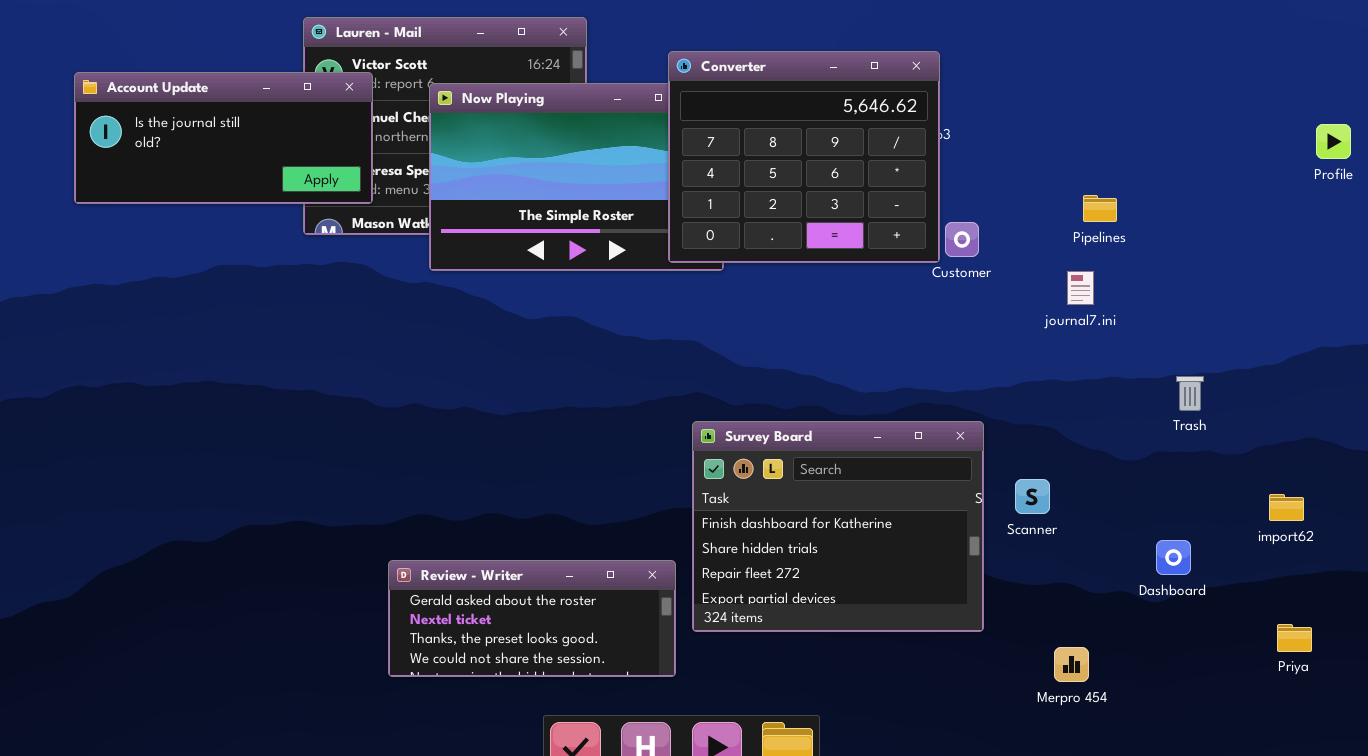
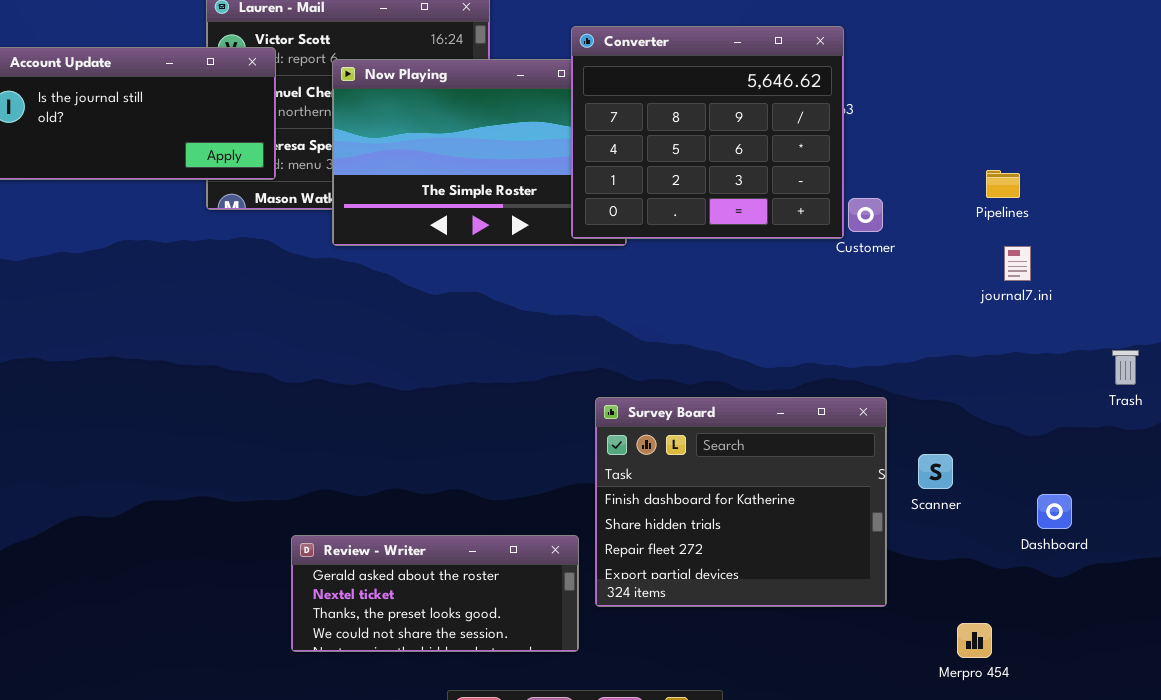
journal7.ini: [1067,271,1094,305] -> [1004,246,1031,281], moved
Trash: [1176,376,1204,411] -> [1112,350,1139,385], moved
Dashboard: [1156,540,1191,575] -> [1037,494,1072,529], moved

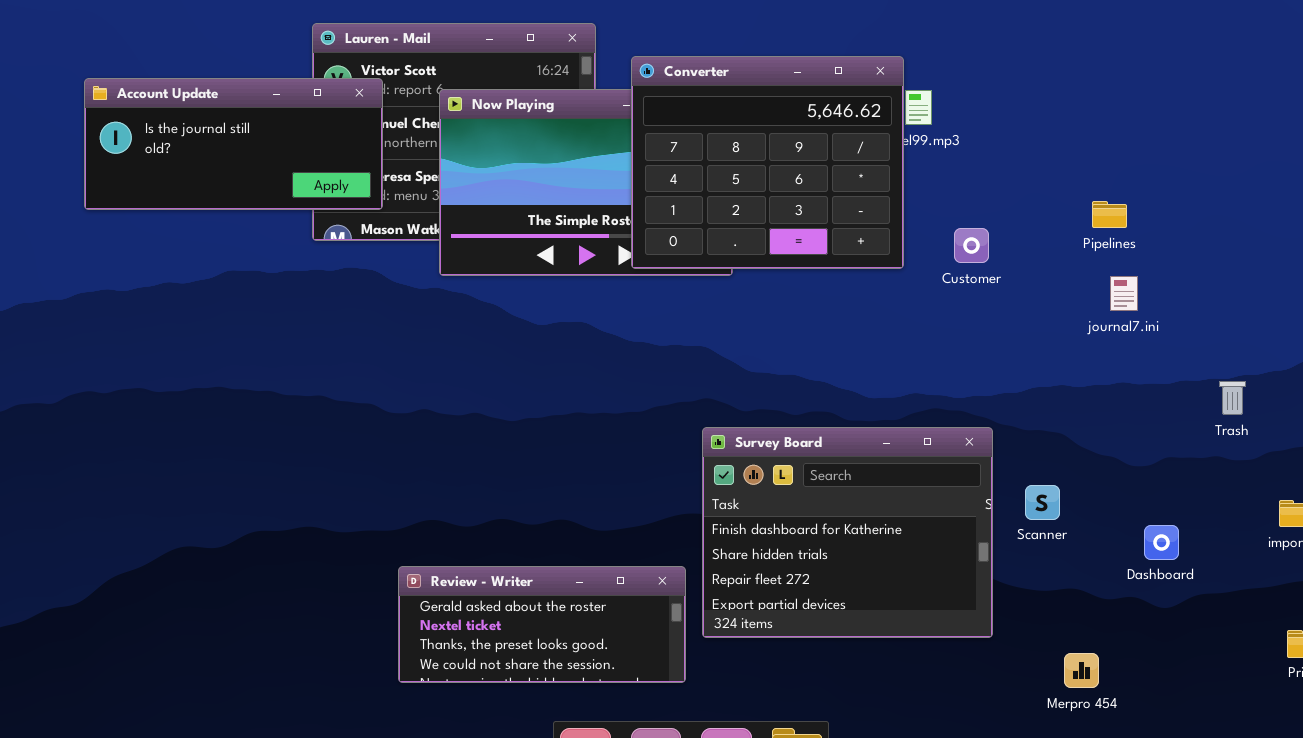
Converter: [571,26,844,239] -> [631,56,904,269], moved

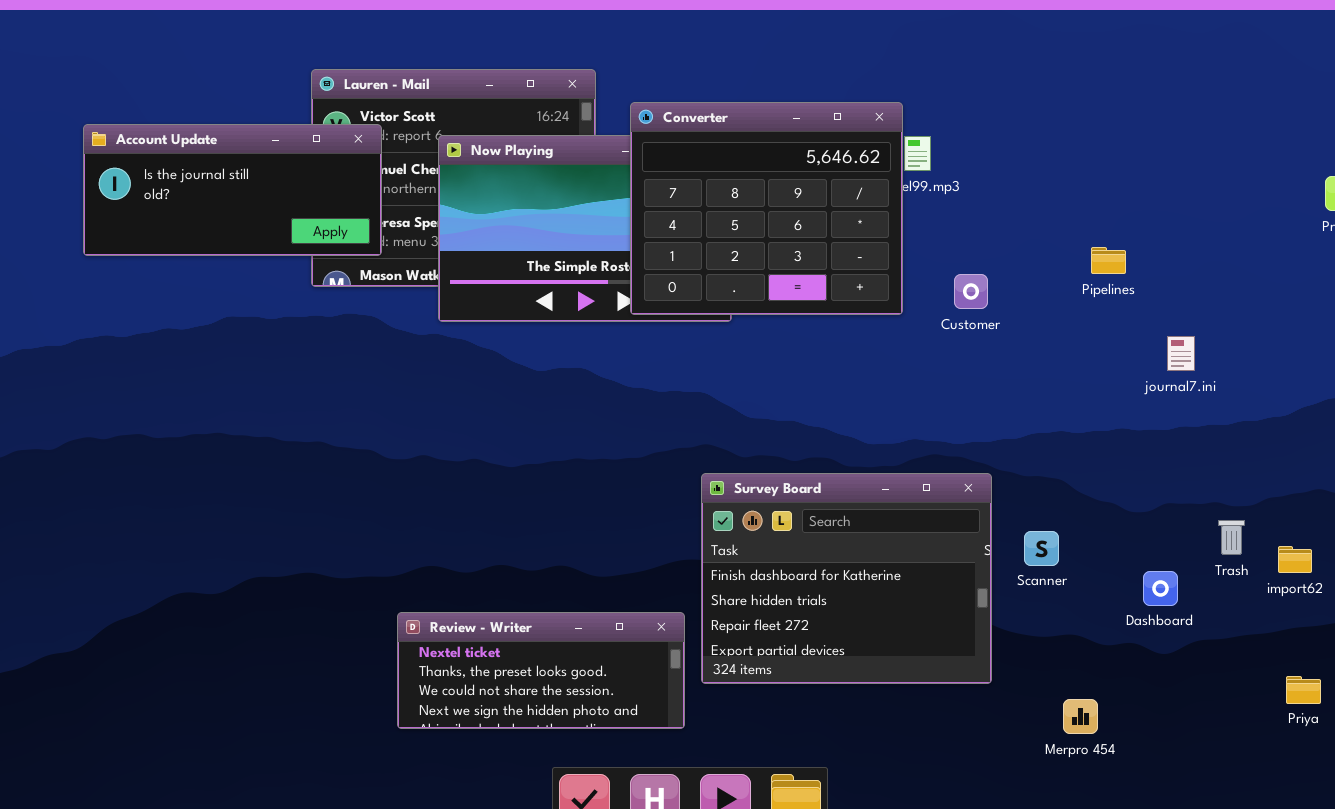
journal7.ini: [1110,276,1138,311] -> [1167,336,1195,371], moved
Trash: [1219,381,1246,415] -> [1218,520,1245,555], moved
Review - Writer: [398,566,686,683] -> [397,612,685,729], scrolled down 1 row

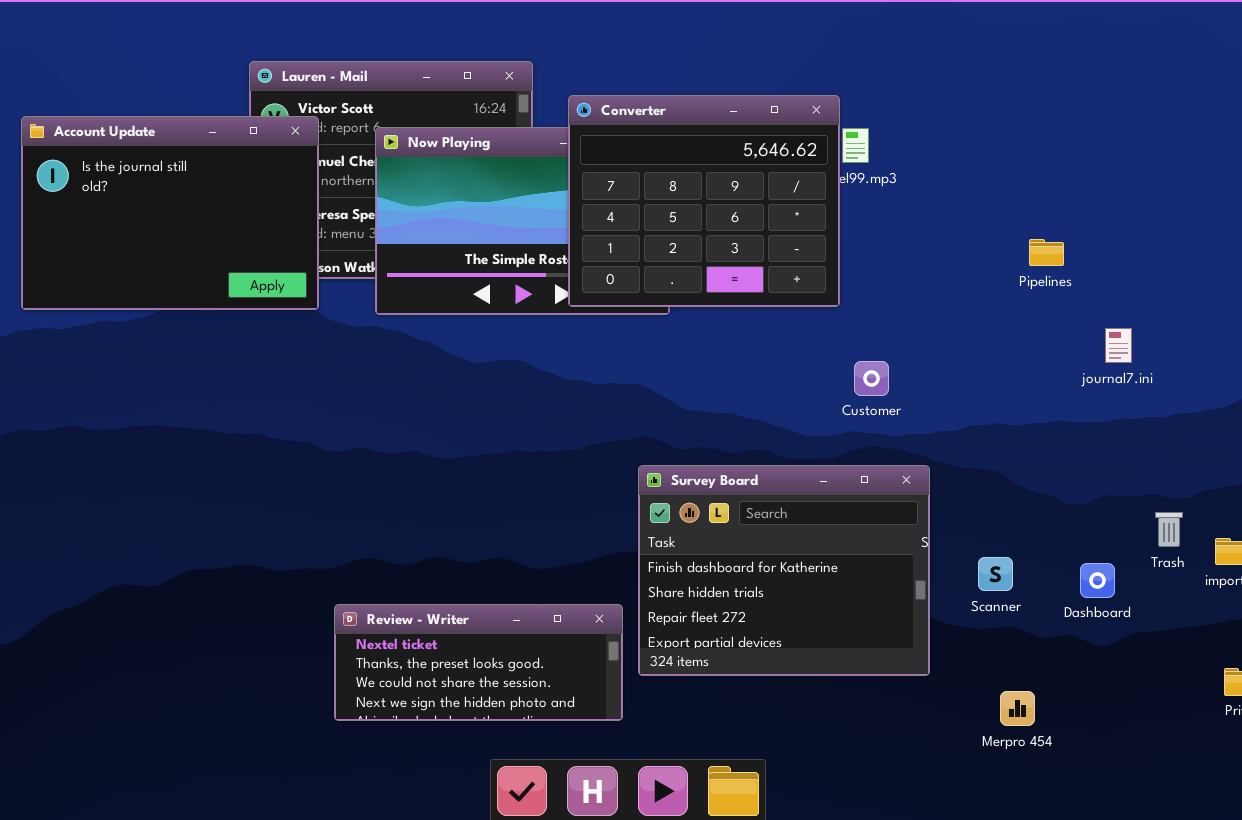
Account Update: [83,124,382,256] -> [21,116,319,310], resized
Customer: [954,274,988,309] -> [854,361,889,396], moved
Scanner: [1024,531,1059,566] -> [978,557,1013,591], moved

